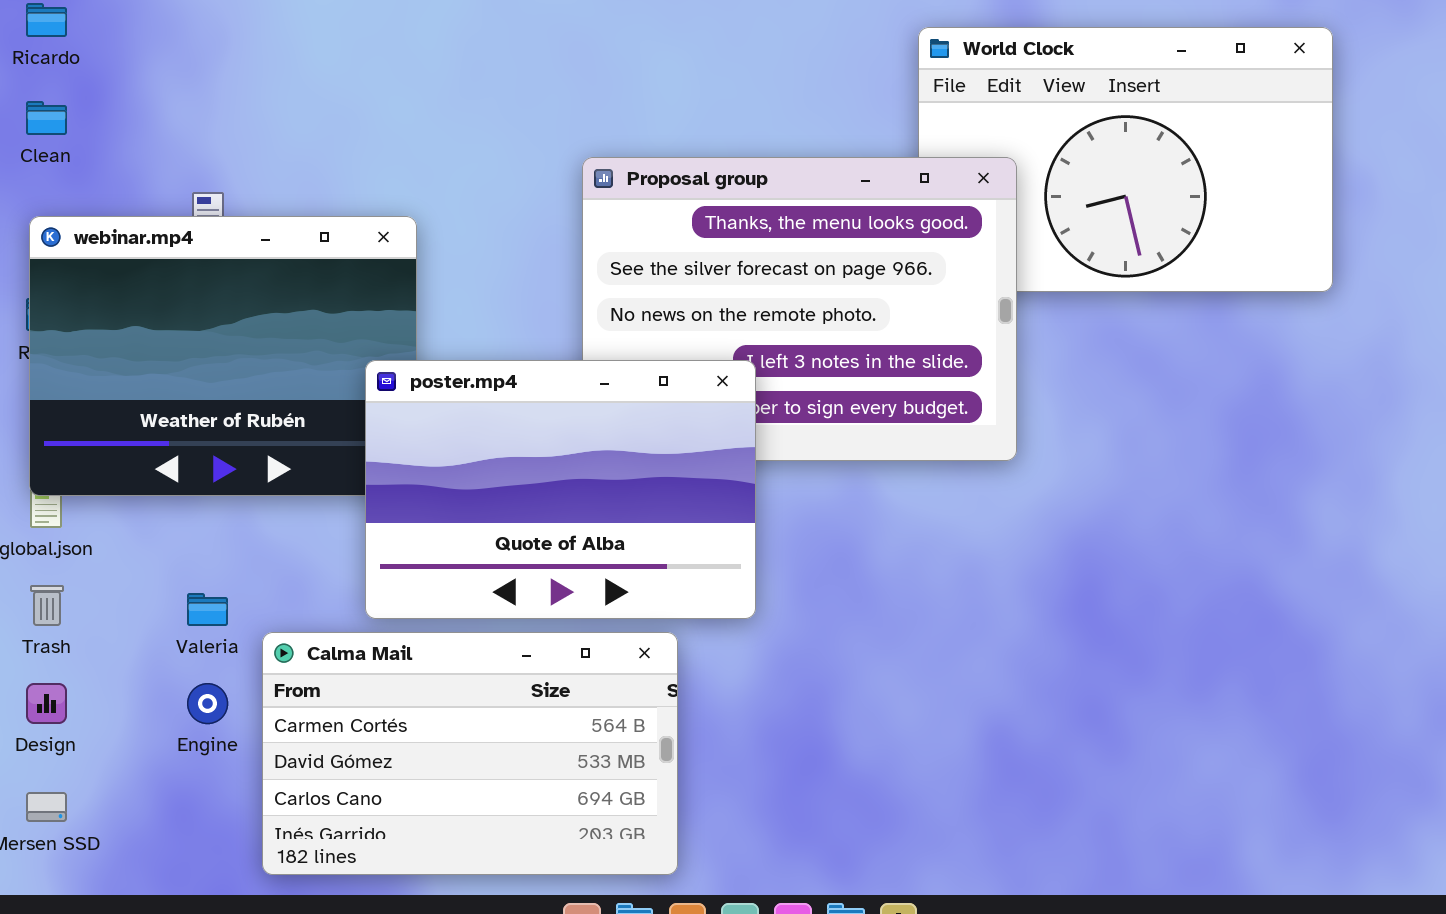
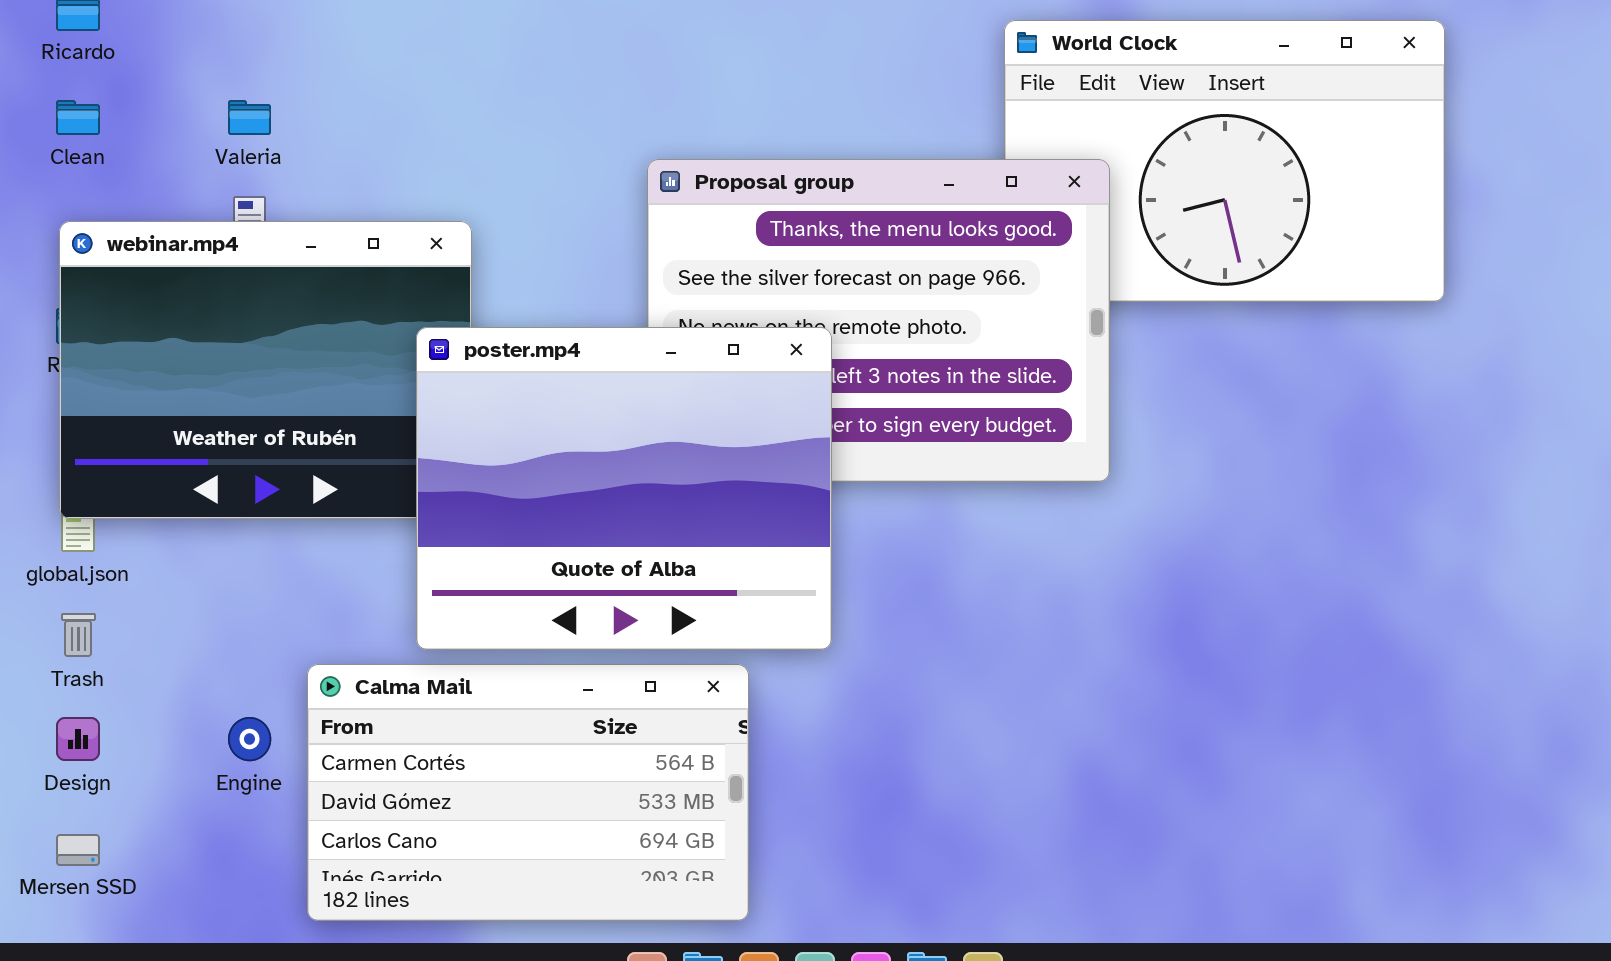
poster.mp4: [365,360,756,619] -> [416,327,832,650], resized
Valeria: [187,593,228,626] -> [228,100,271,135], moved

